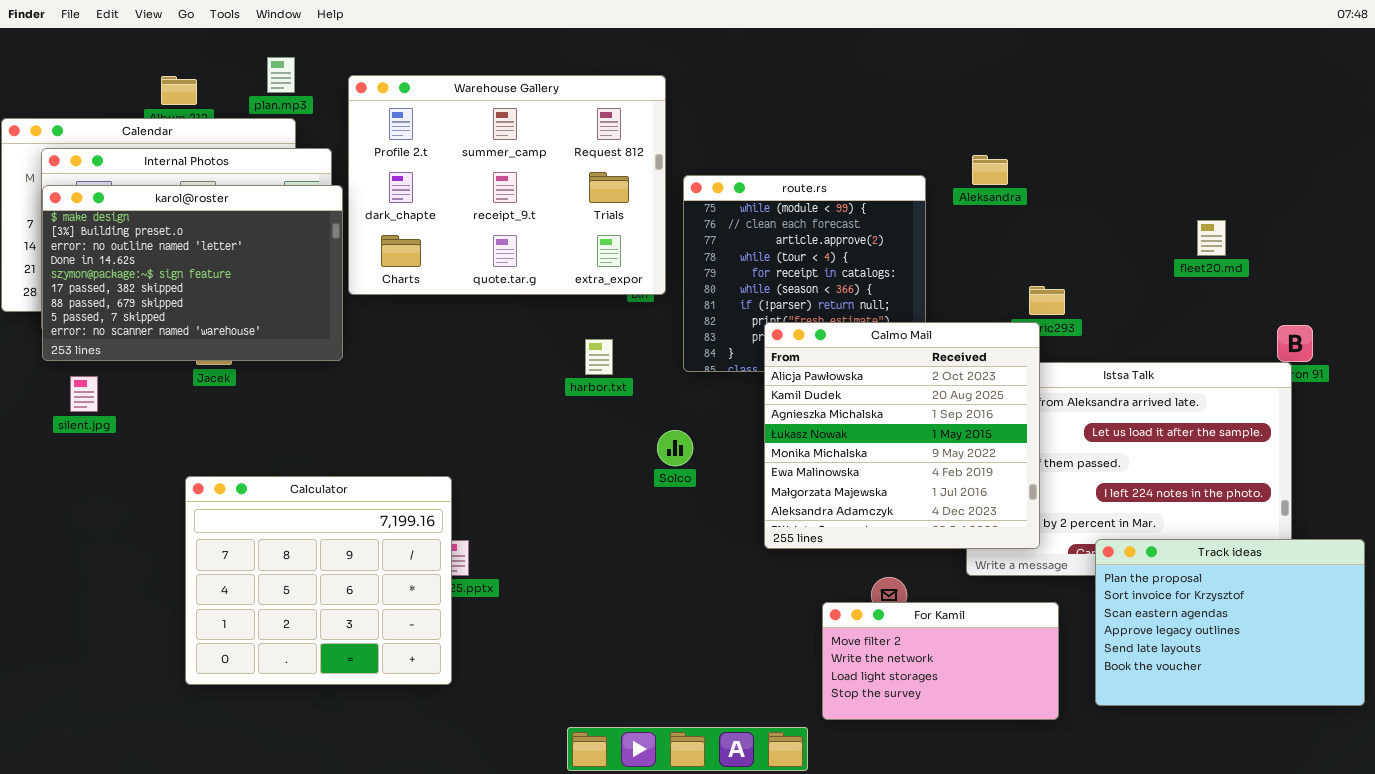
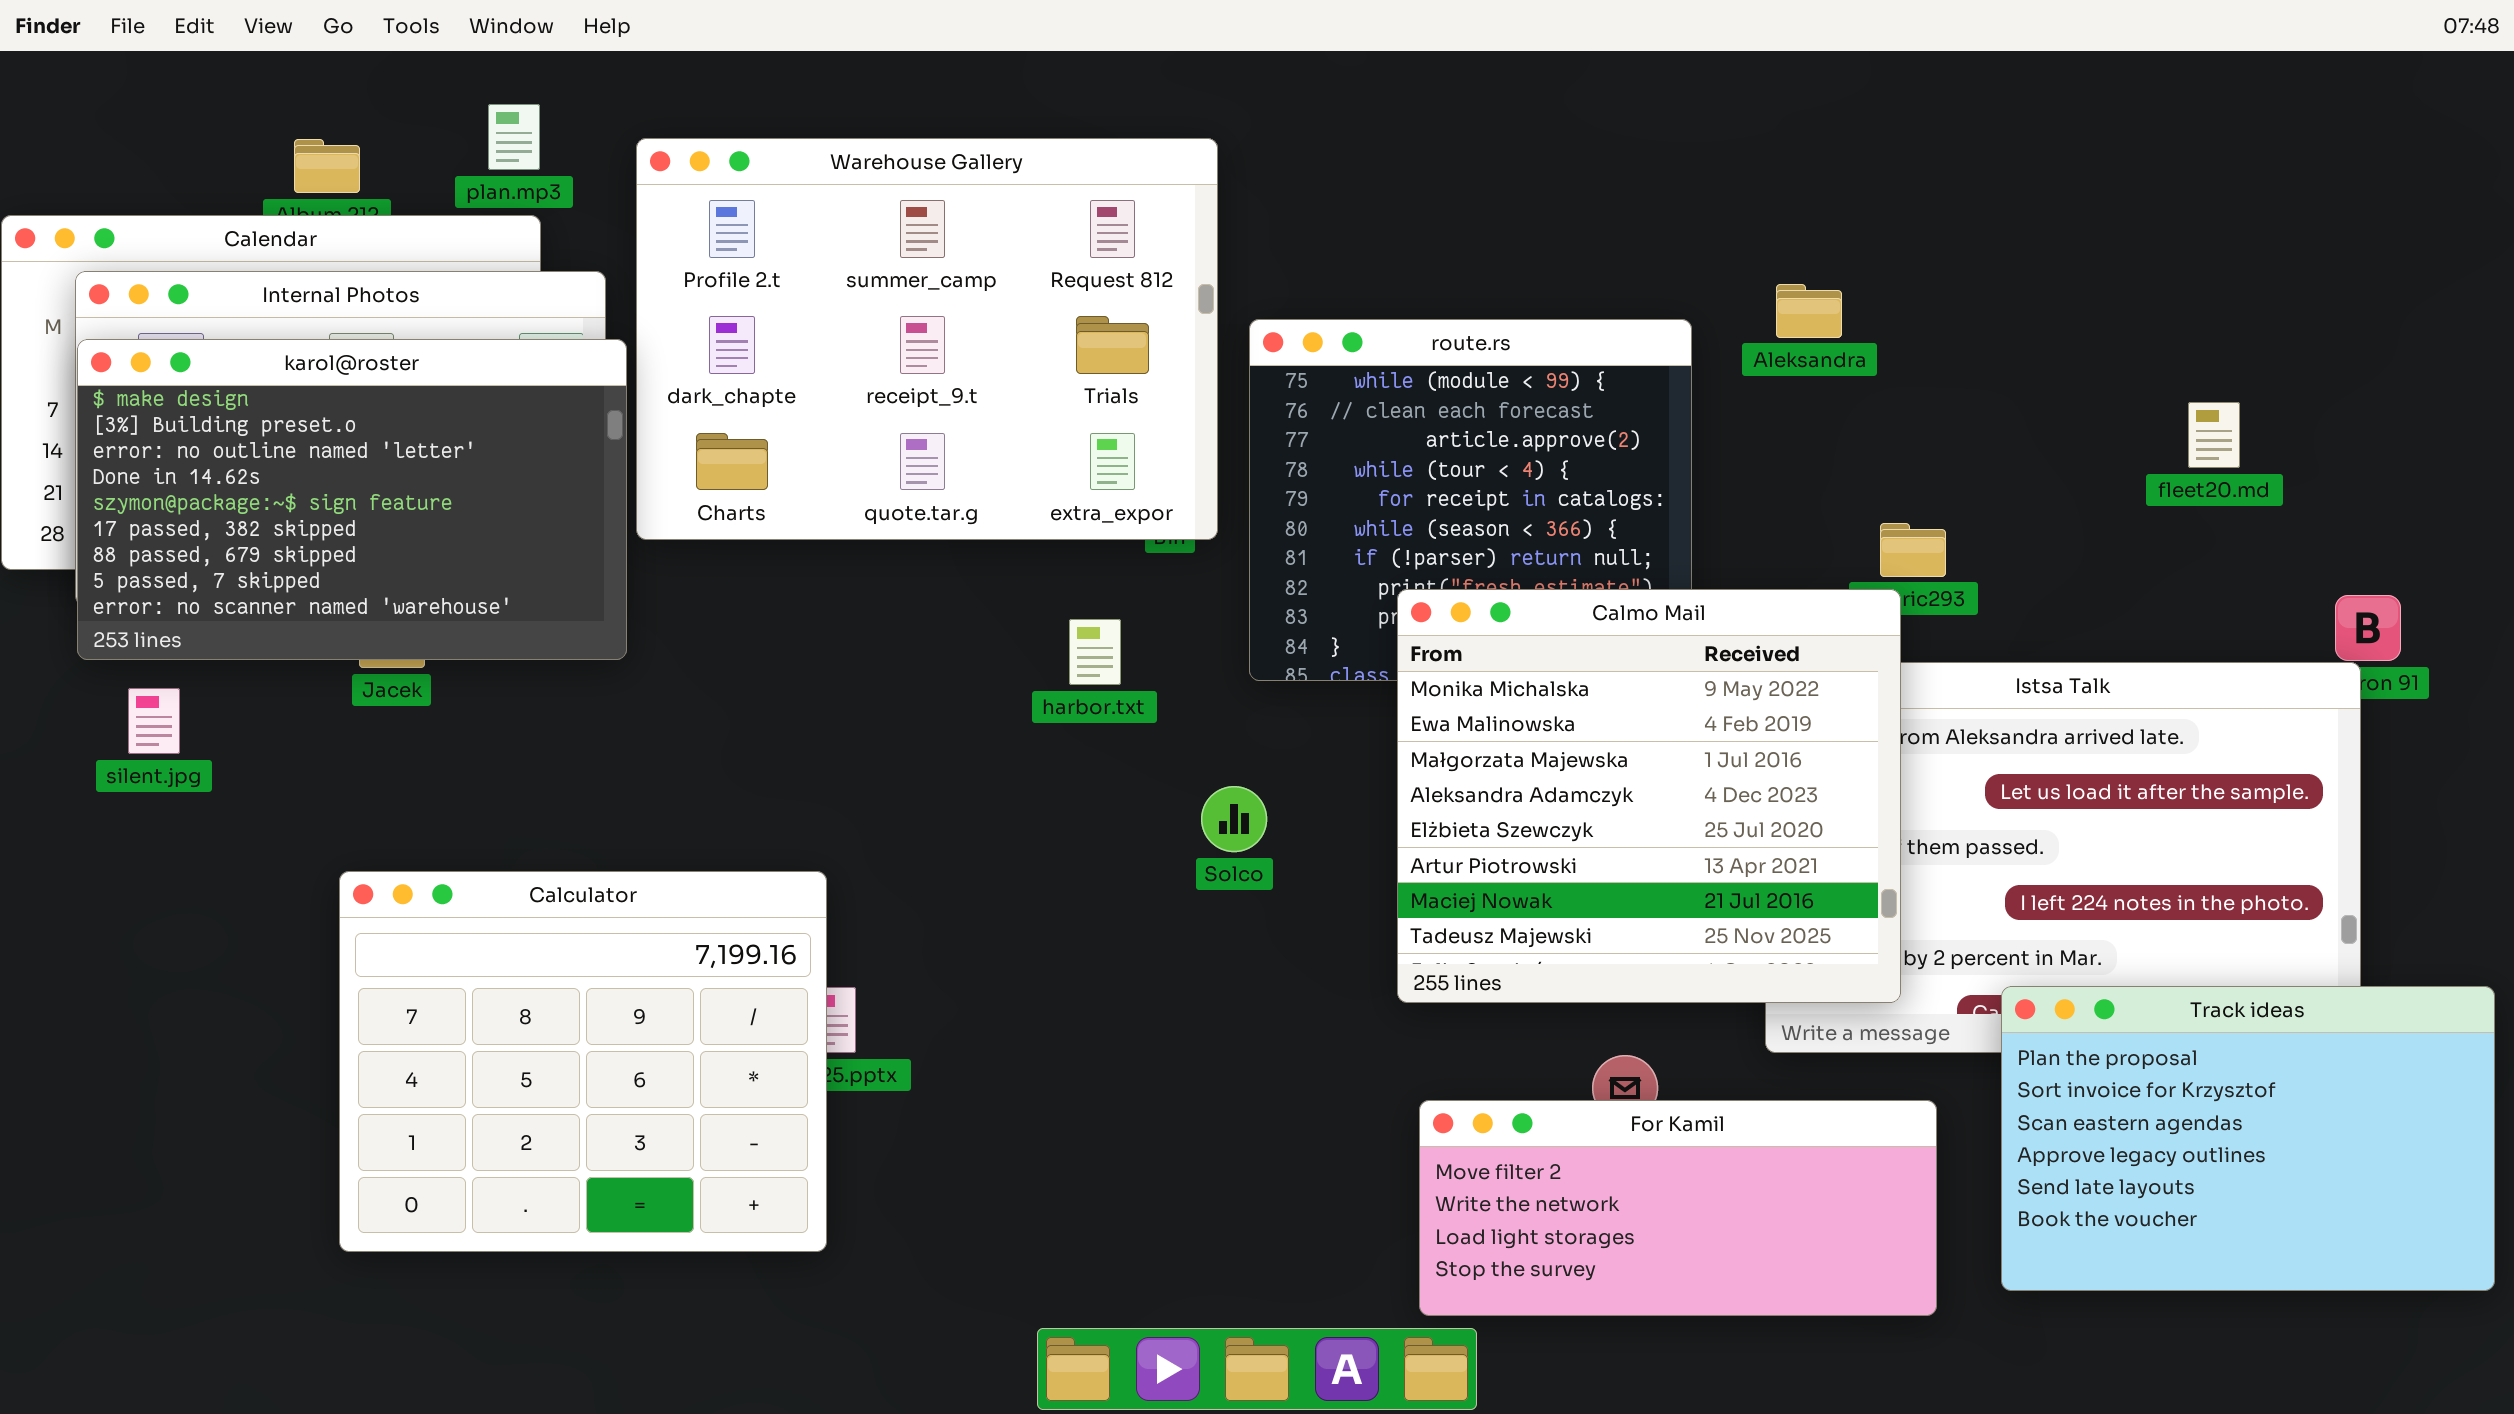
Calmo Mail: [764,322,1040,549] -> [1397,589,1901,1003], scrolled down 4 rows
For Kamil: [822,602,1059,720] -> [1419,1100,1937,1316], resized

